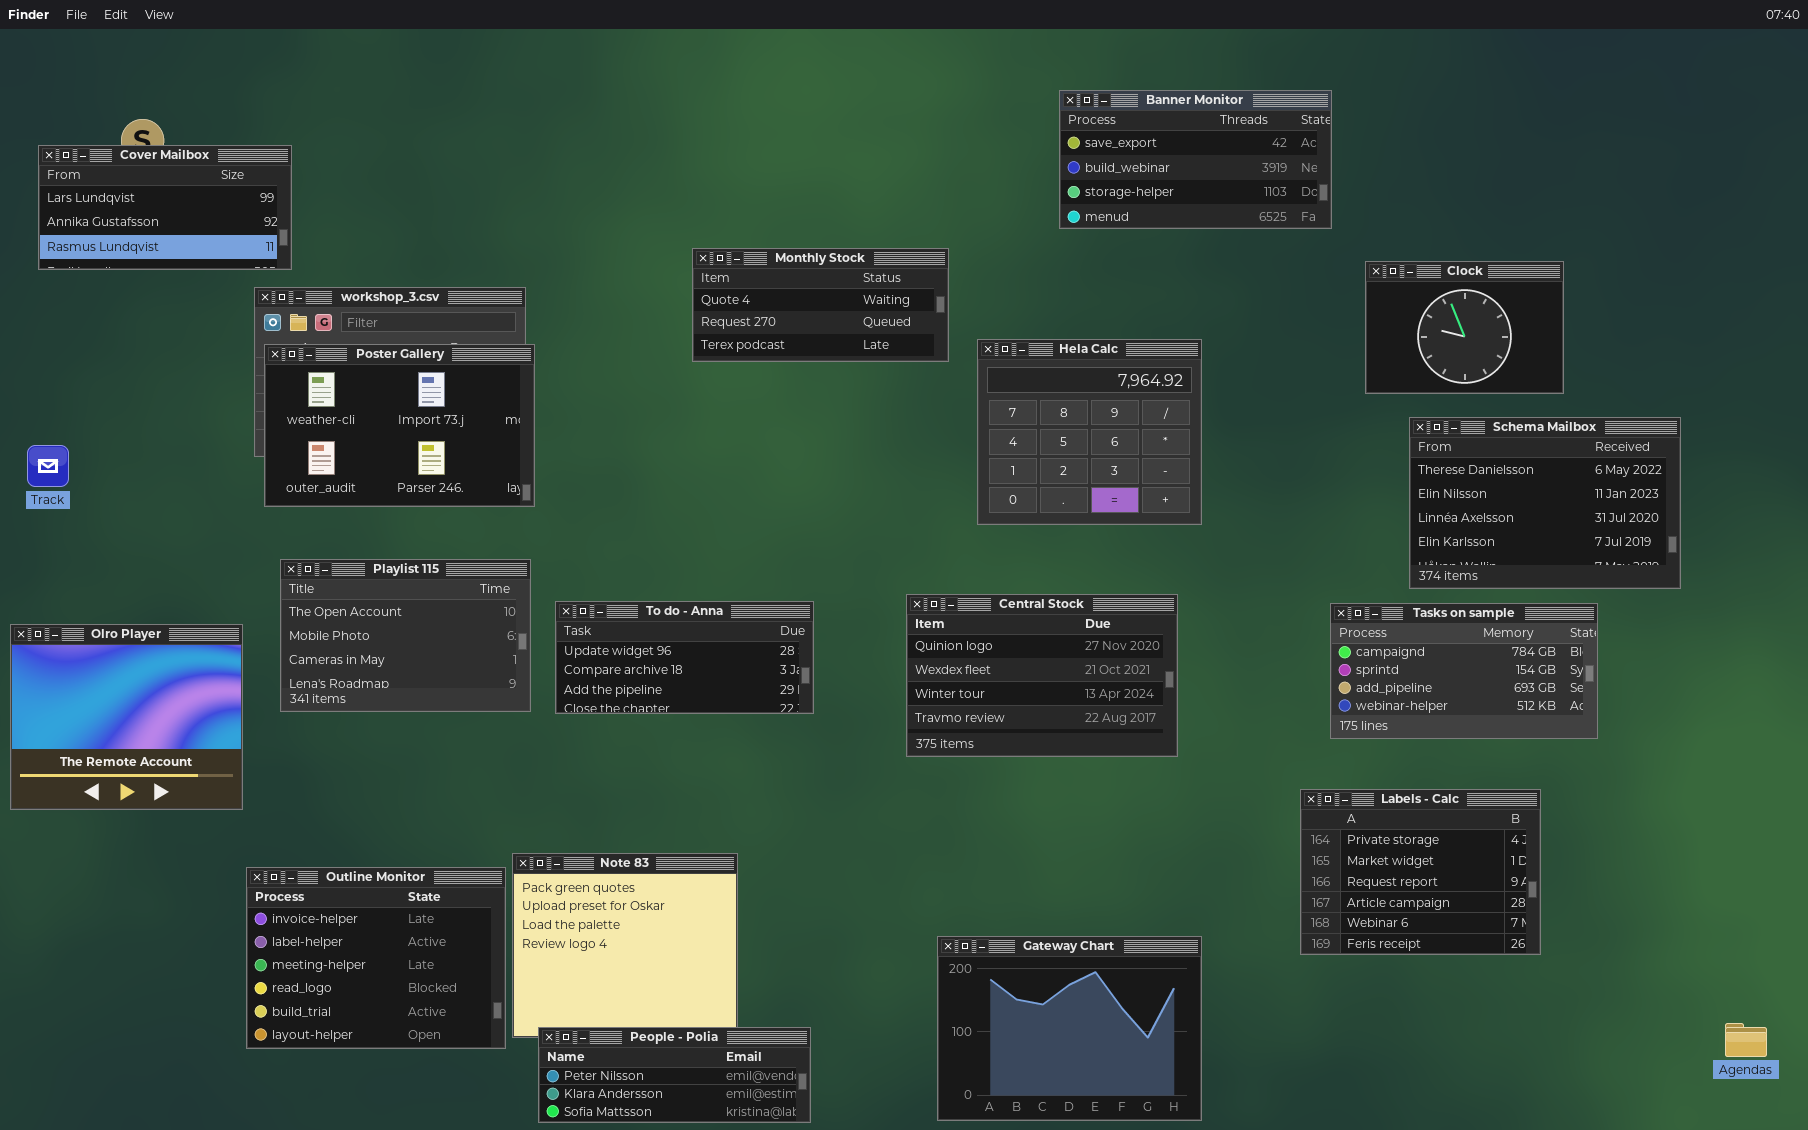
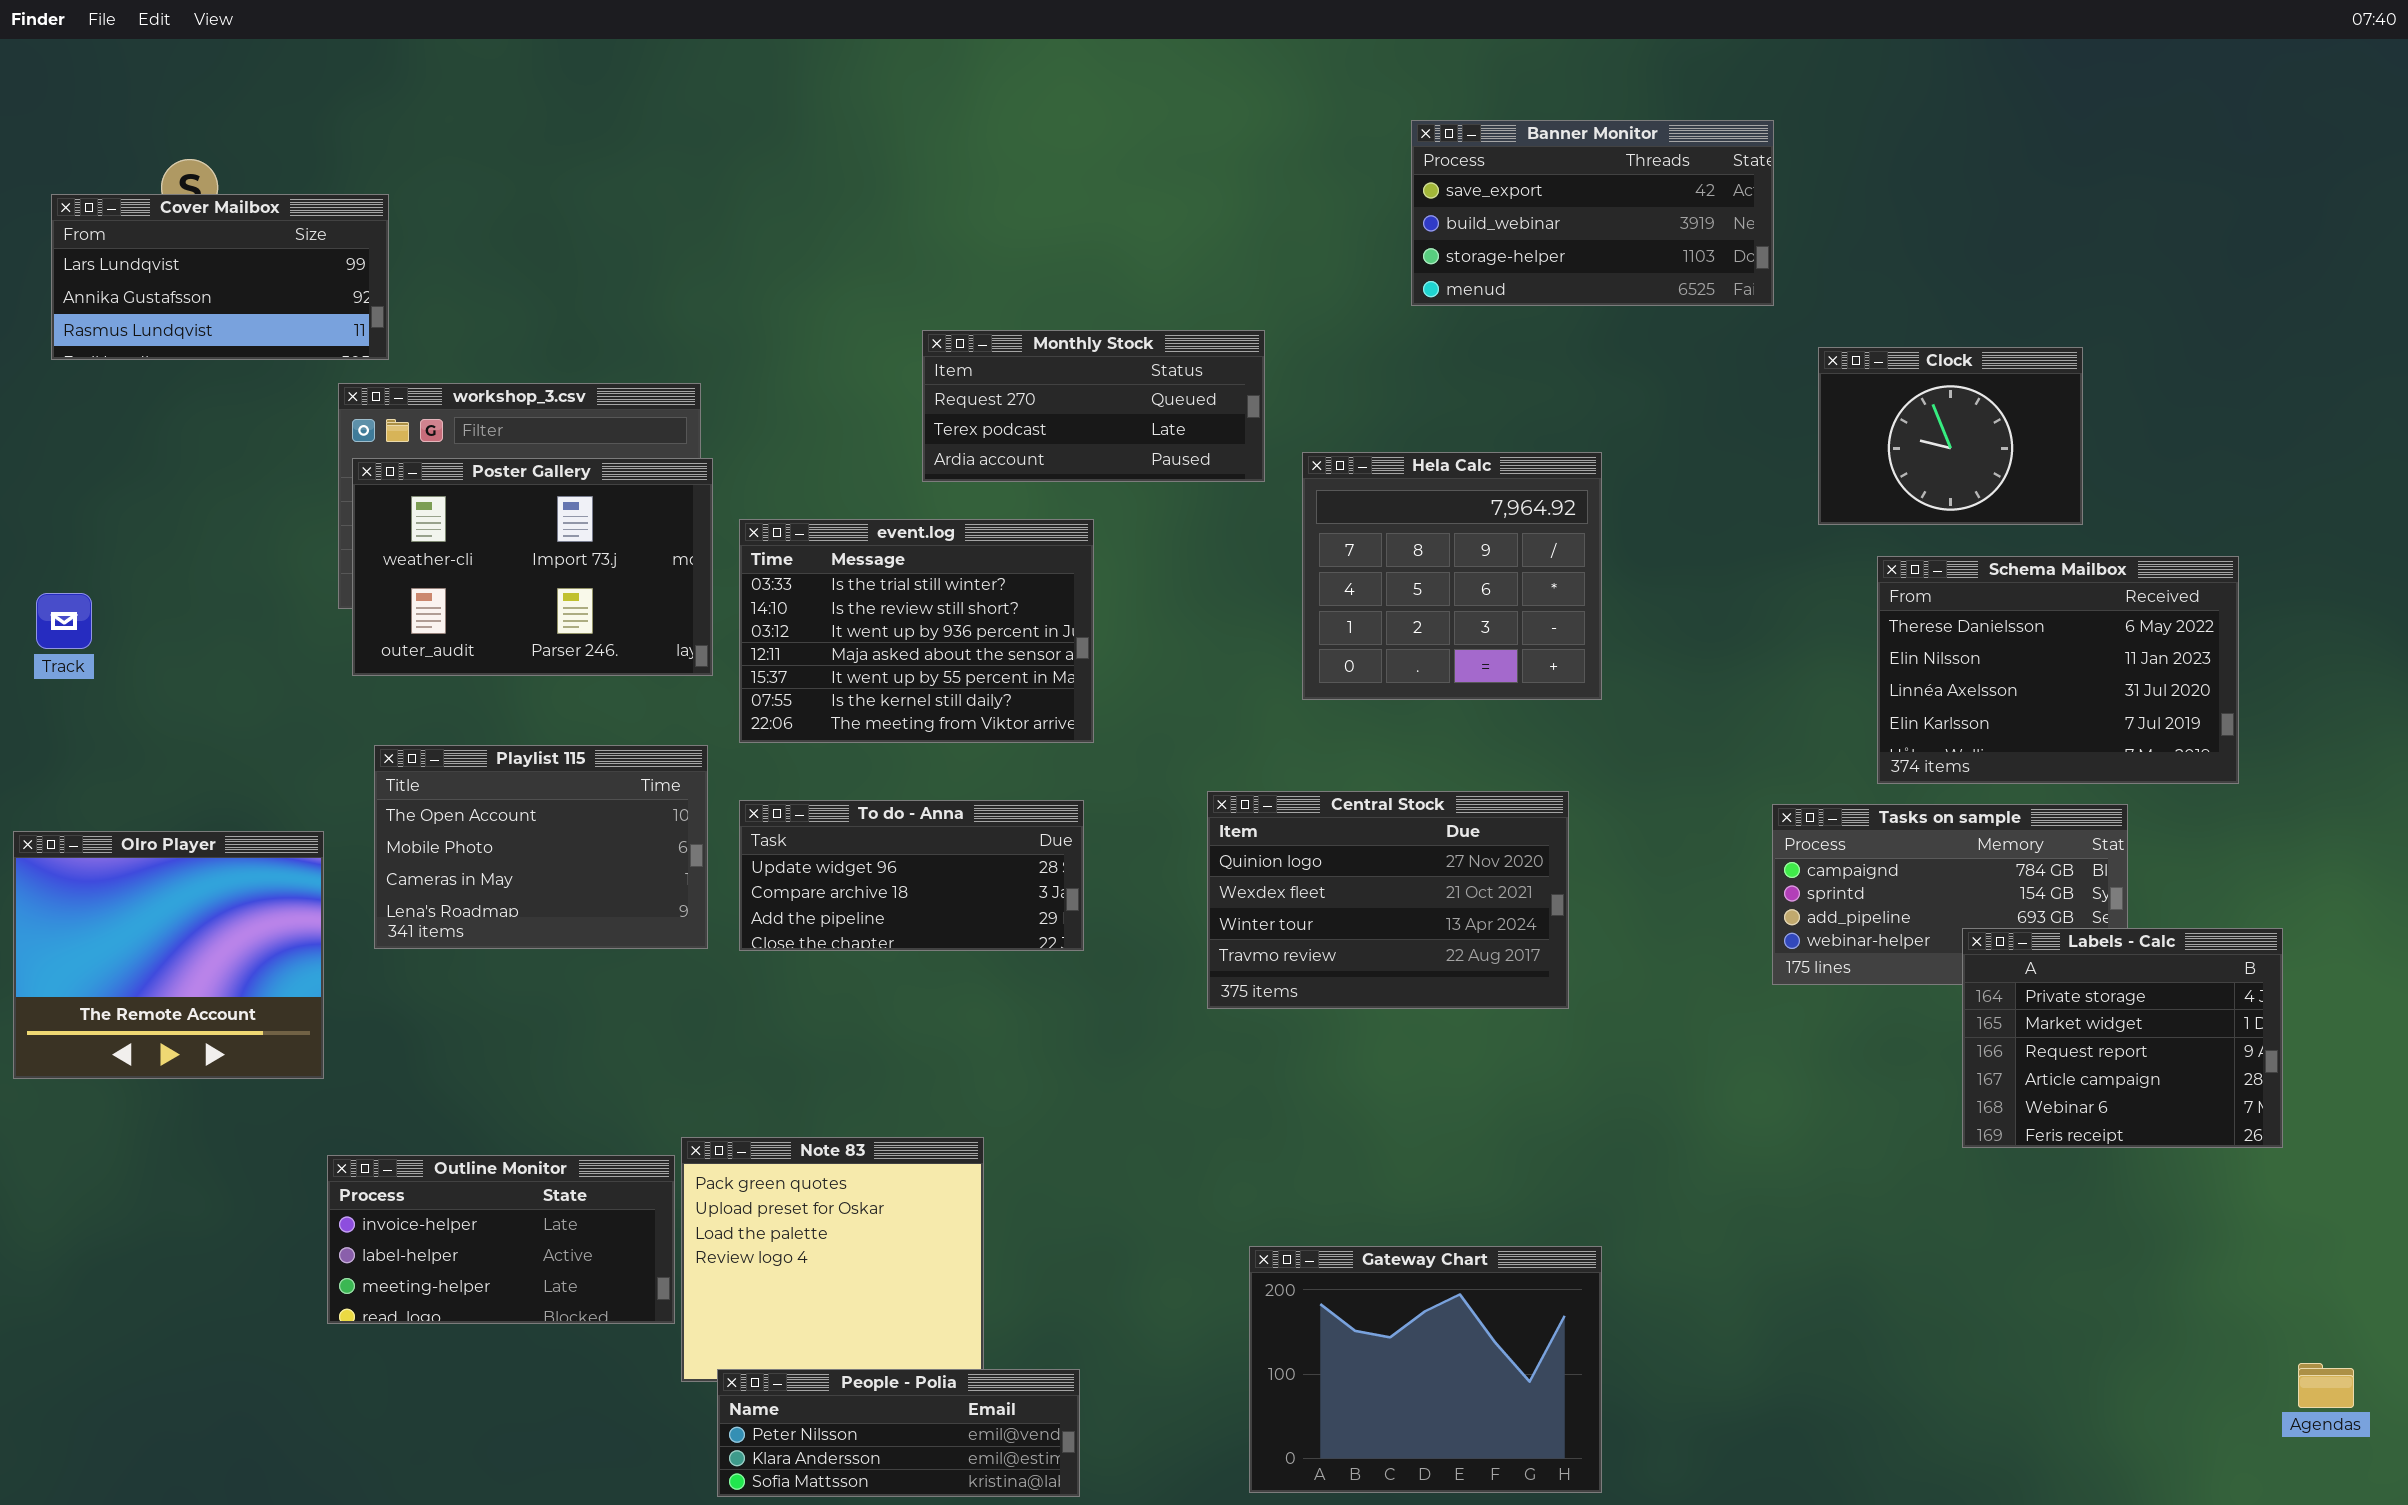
Monthly Stock: [692,248,949,362] -> [922,330,1265,482], scrolled down 1 row
event.log: none -> [739,519,1094,743], opened
Labels - Calc: [1300,789,1541,955] -> [1962,928,2283,1148], moved
Outline Monitor: [246,867,506,1049] -> [327,1155,675,1324], resized

